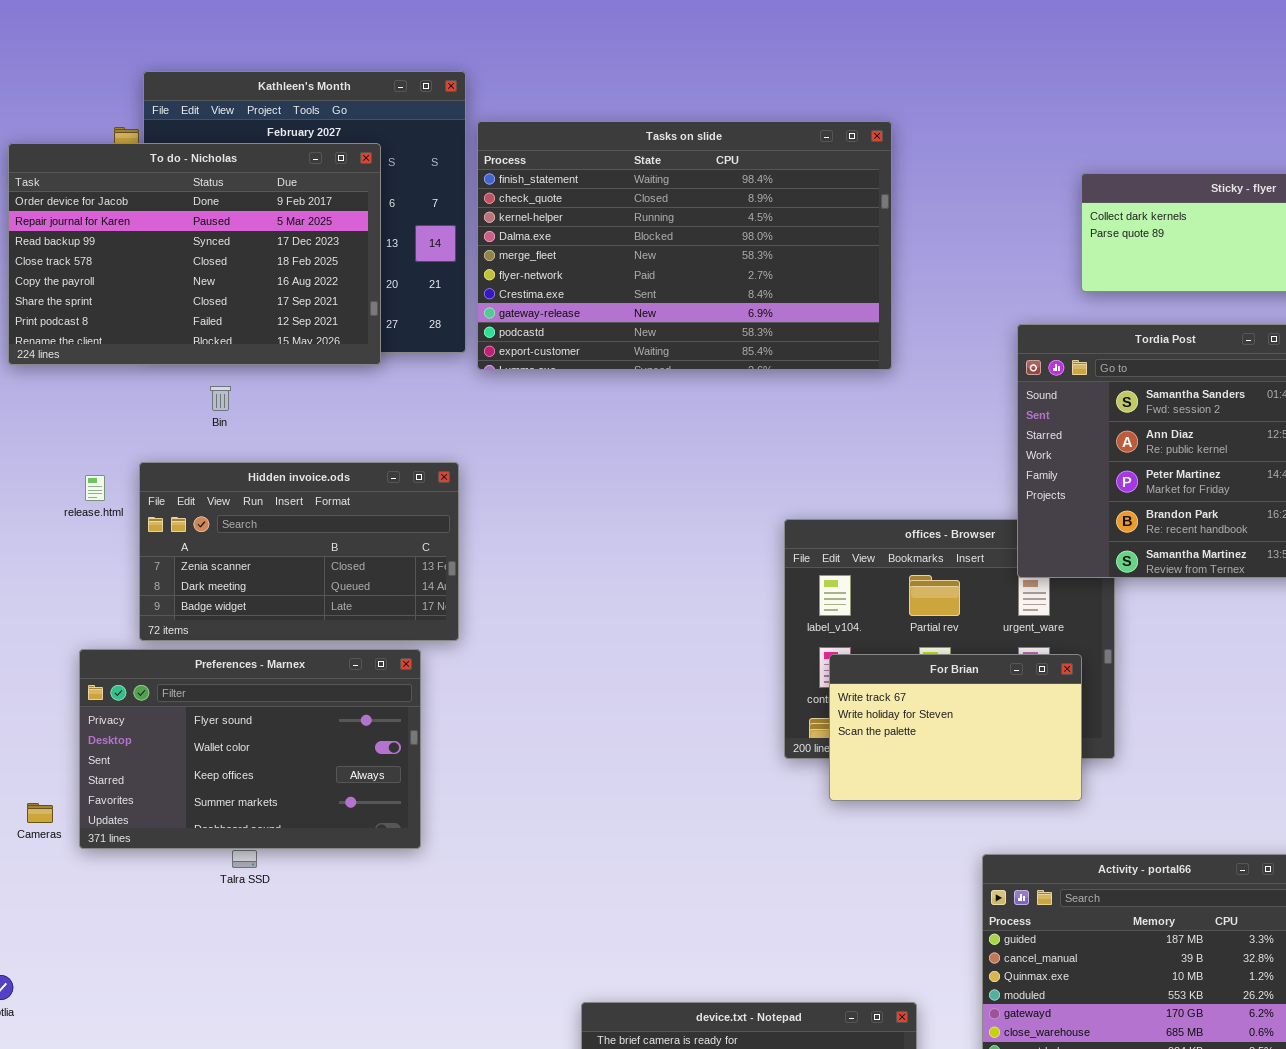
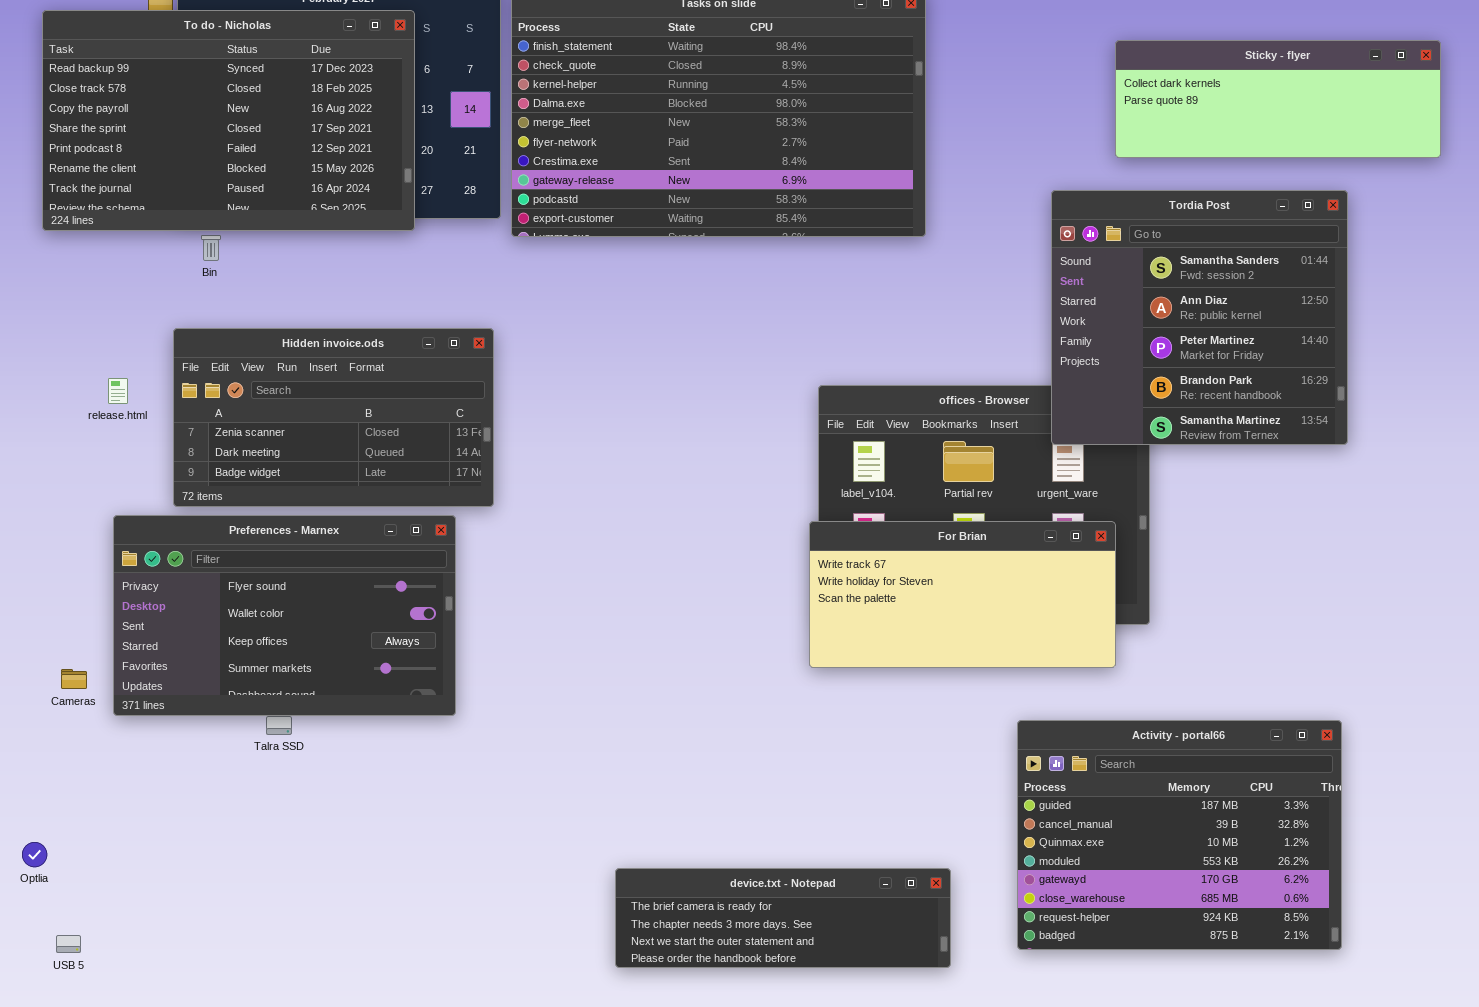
To do - Nicholas: [8,143,381,365] -> [42,10,415,231], scrolled down 2 rows
Bin: [210,386,231,411] -> [201,235,221,261], moved
release.html: [85,475,105,501] -> [108,378,128,404], moved
For Brian: [829,654,1082,801] -> [809,521,1116,668], resized

